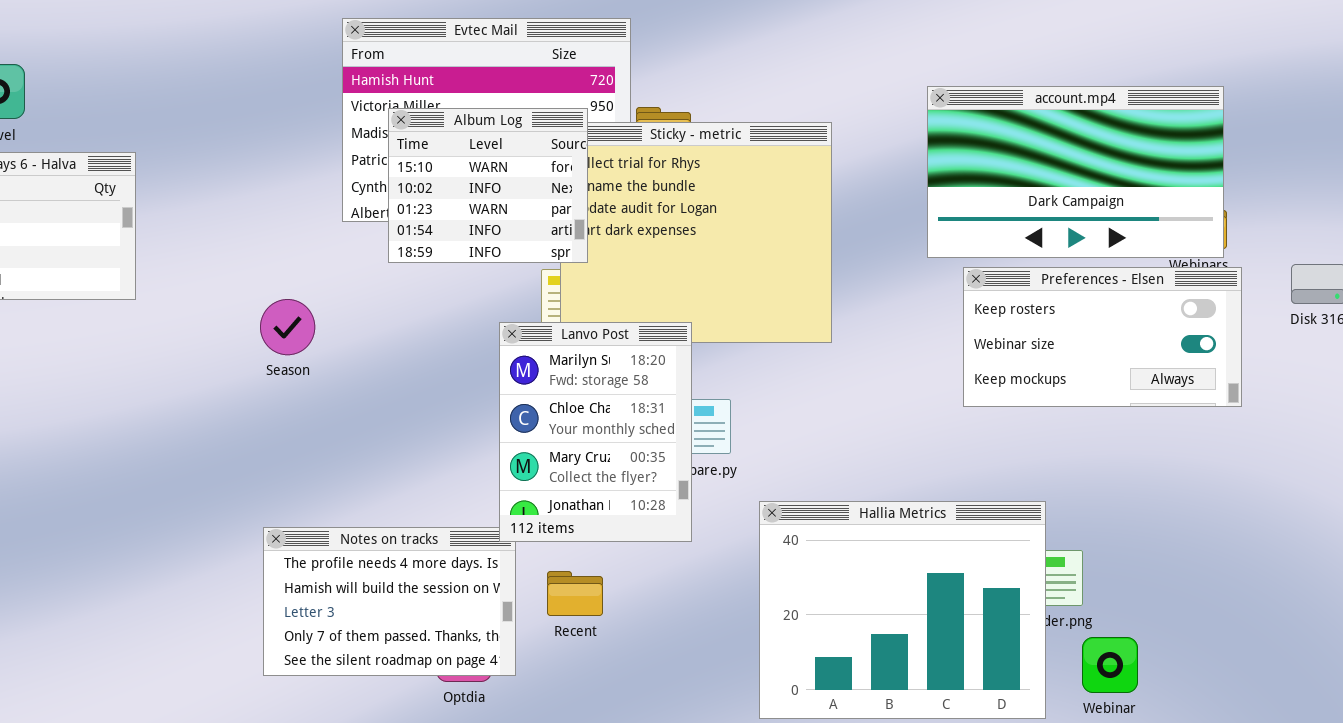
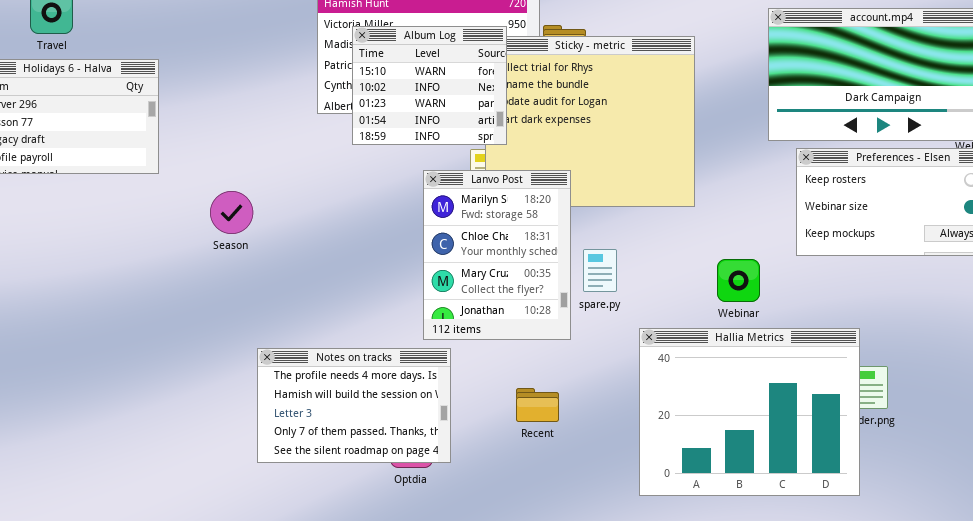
Season: [260,299,315,355] -> [210,191,253,234], moved
Lanvo Post: [499,322,692,542] -> [423,170,571,340], moved
Recent: [547,571,603,616] -> [516,388,559,422], moved
Webinar: [1082,637,1138,693] -> [717,259,760,302], moved

